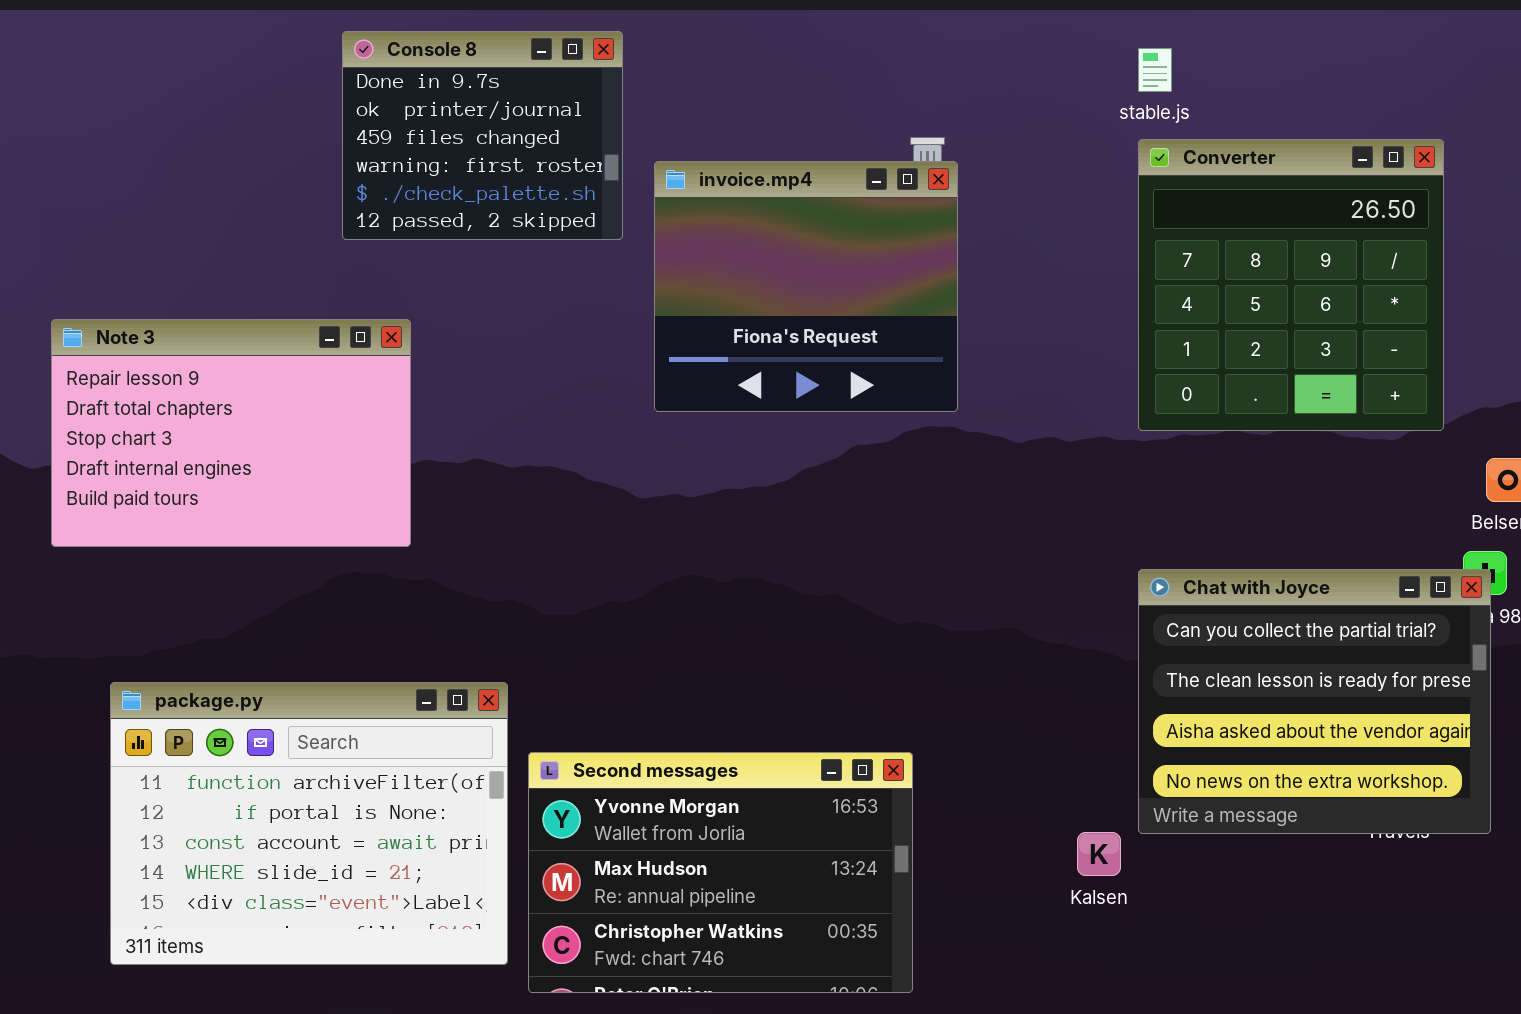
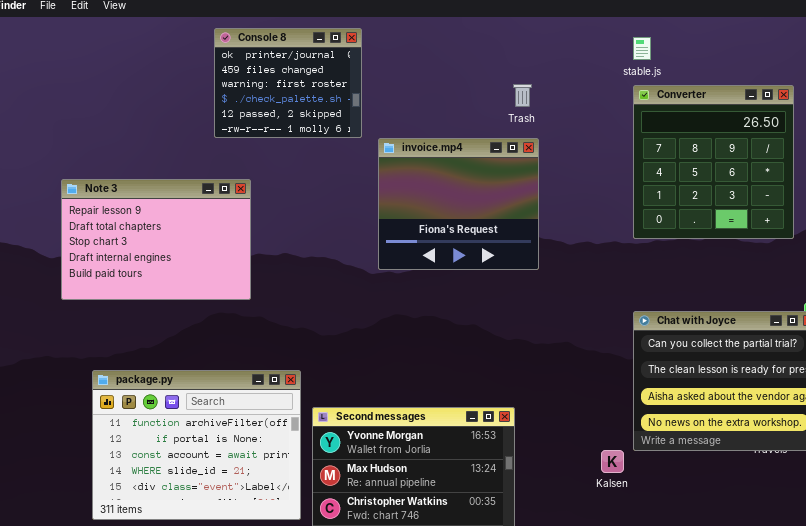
Console 8: [342,31,623,240] -> [214,28,362,138], scrolled down 1 row
invoice.mp4: [654,161,958,412] -> [378,138,539,270], moved

